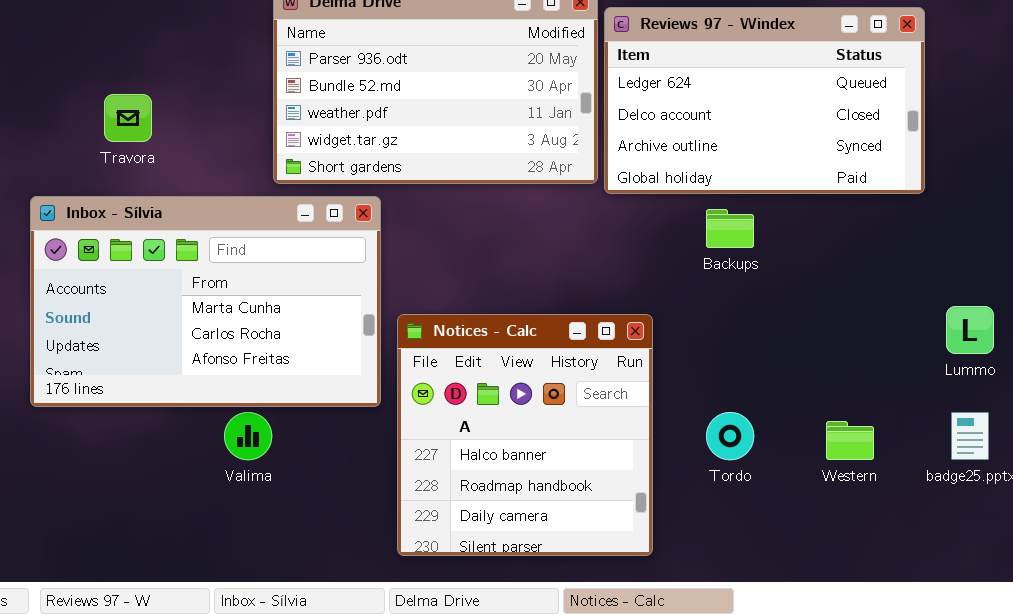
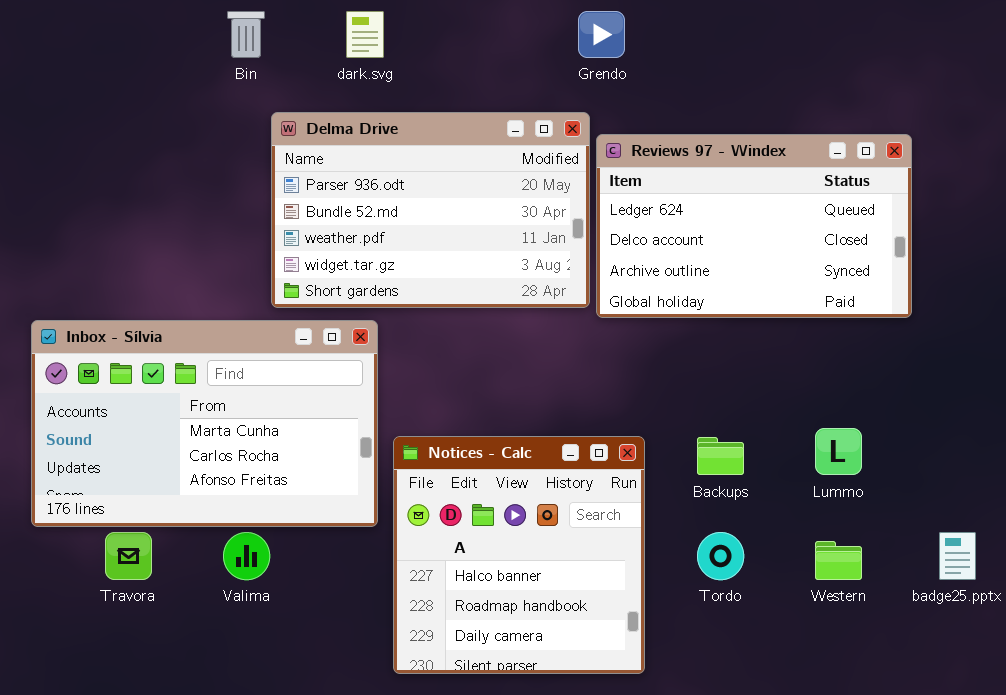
Travora: [104,94,152,142] -> [105,532,152,580], moved
Backups: [706,209,754,248] -> [697,437,744,475], moved
Lummo: [946,306,994,354] -> [815,428,862,475], moved

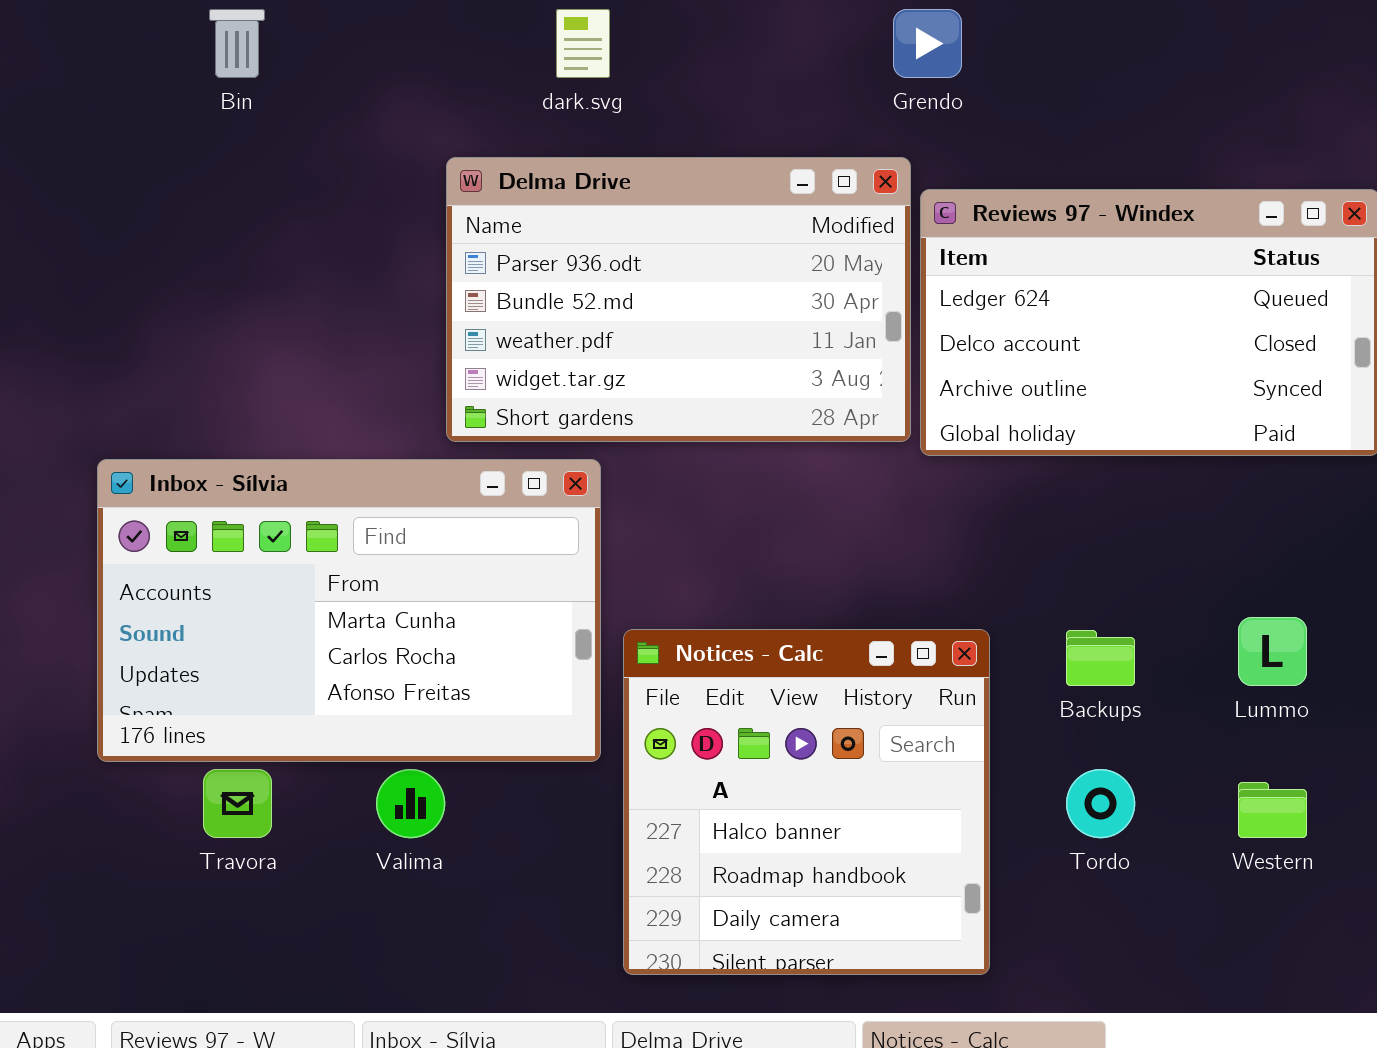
Bin: [227,11,265,58] -> [209,9,265,78], moved

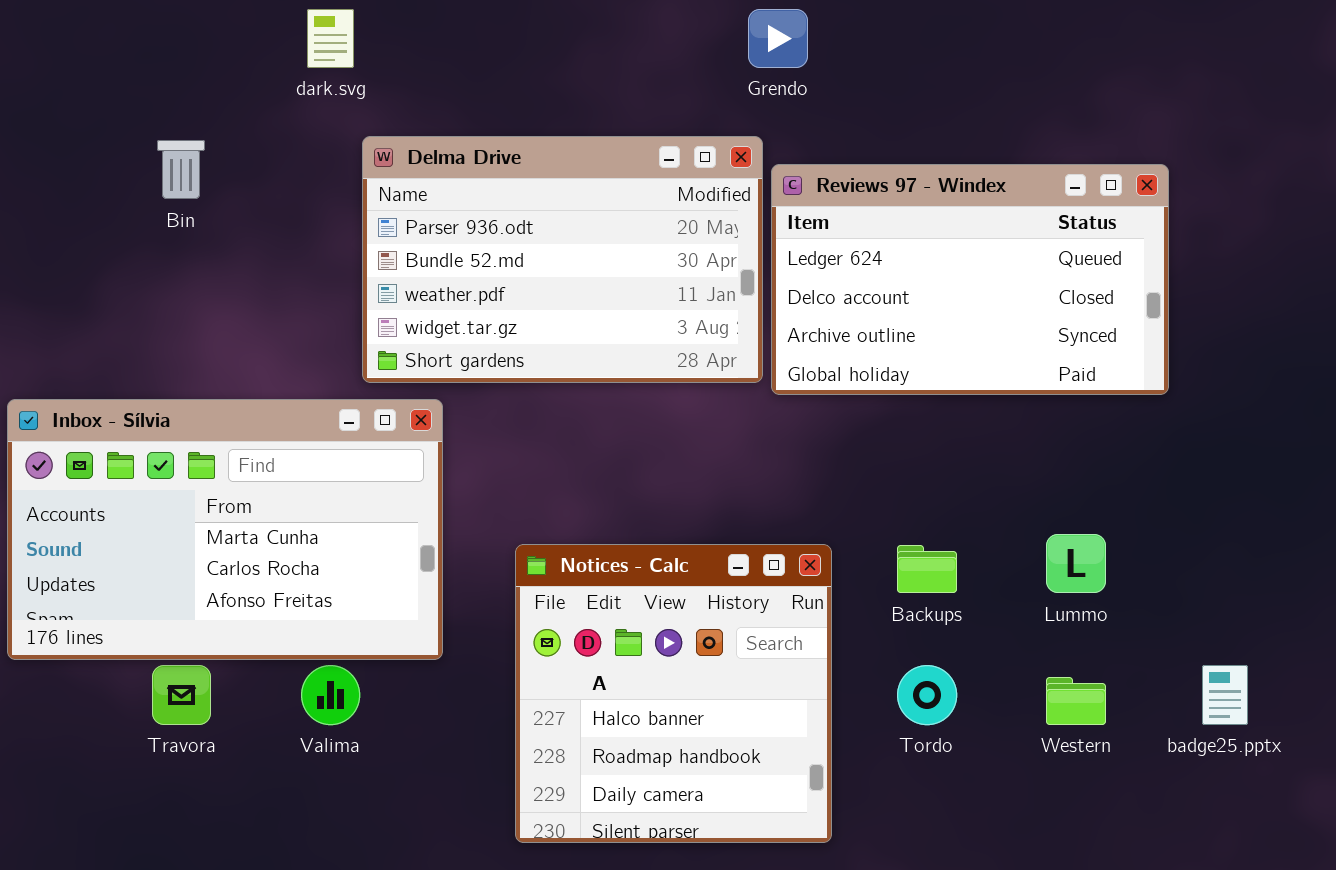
Bin: [209,9,265,78] -> [157,140,205,199], moved
dark.svg: [556,9,610,78] -> [307,9,354,68], moved
Inbox - Sílvia: [97,459,601,762] -> [7,399,443,660], moved

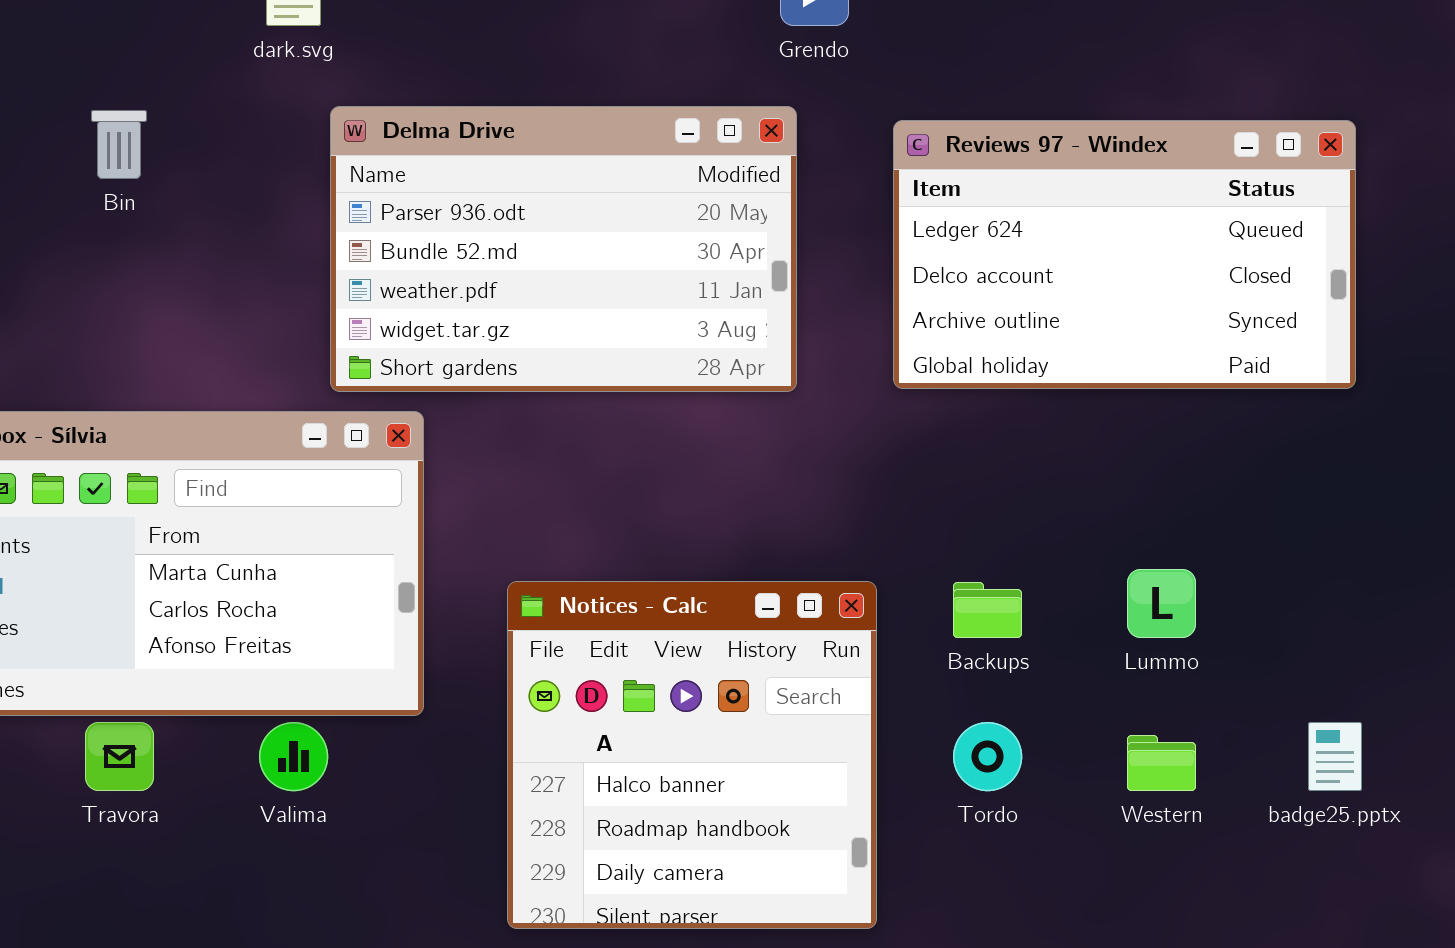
Reviews 97 - Windex: [771,164,1169,395] -> [893,120,1356,389], moved

